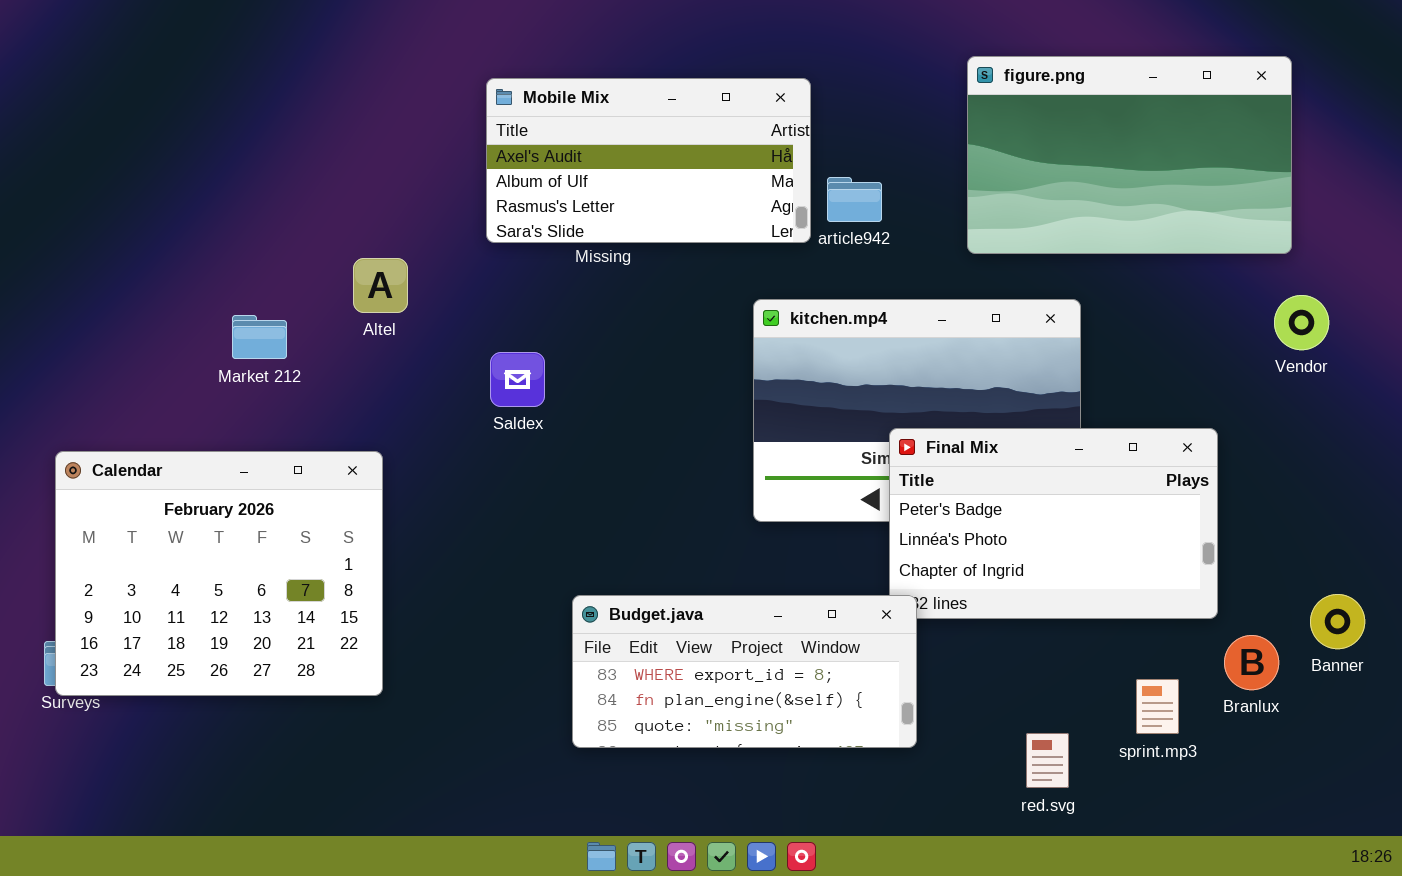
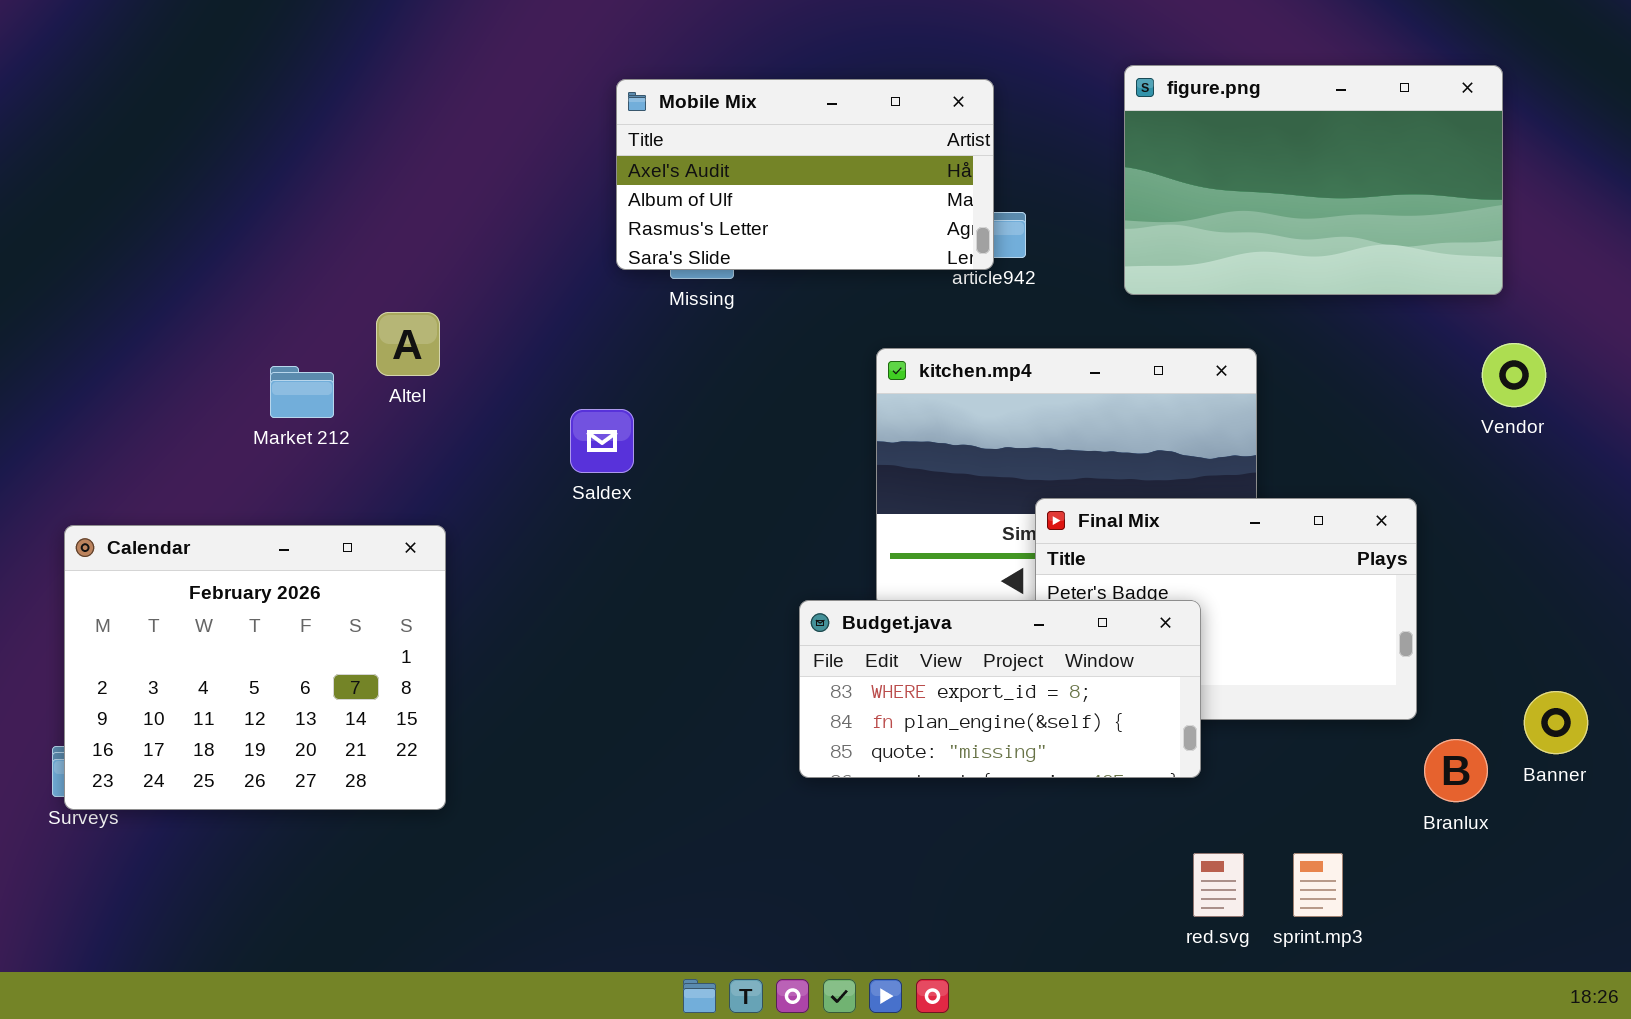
Mobile Mix: [486,78,811,243] -> [616,79,994,270], moved
Altel: [353,258,408,313] -> [376,312,440,376], moved
Budget.java: [572,595,917,748] -> [799,600,1201,778], moved
sprint.mp3: [1136,679,1179,734] -> [1293,853,1343,917], moved

